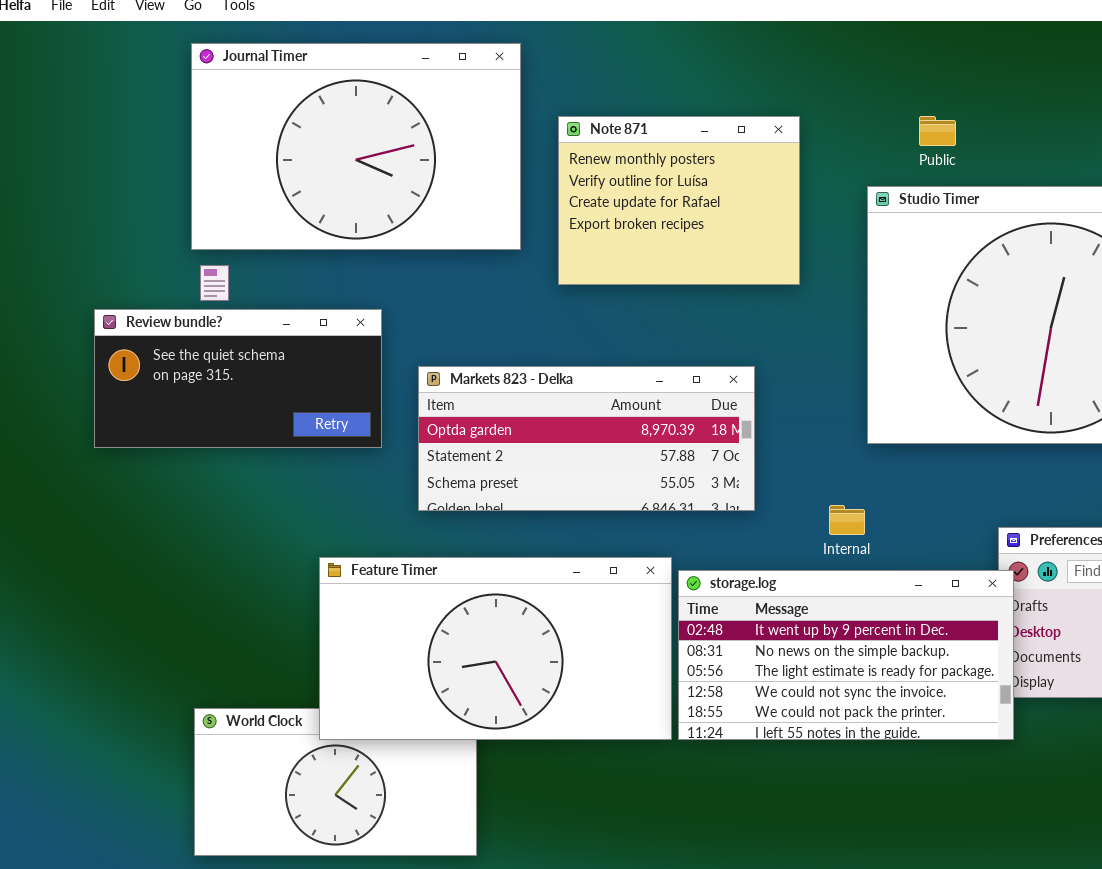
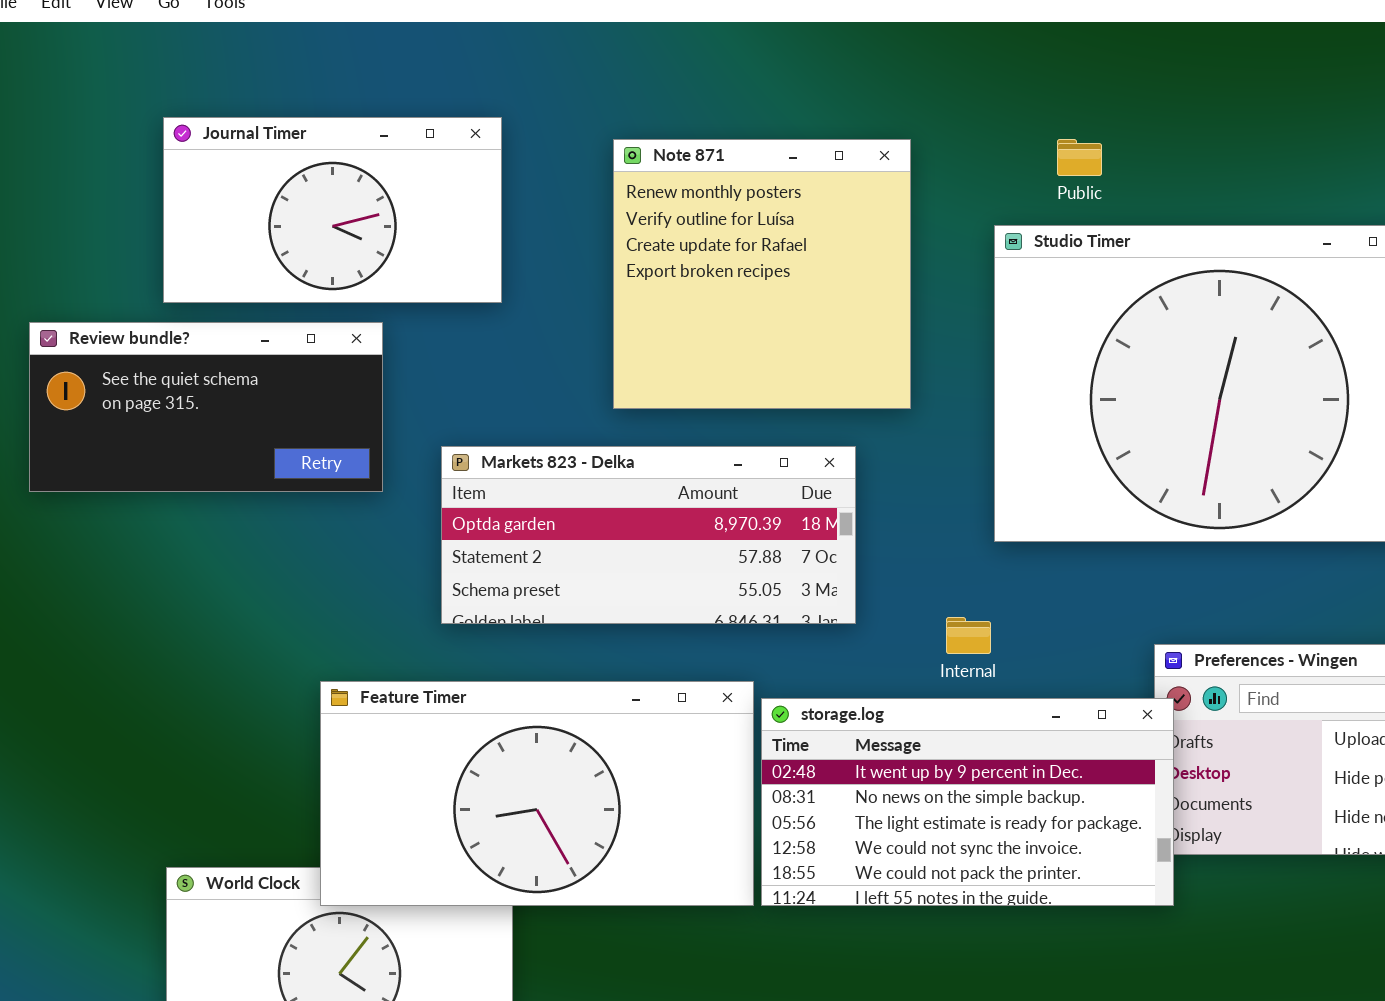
Journal Timer: [191,43,521,250] -> [163,117,502,303], resized
Note 871: [558,116,800,285] -> [613,139,911,409], resized
Review bundle?: [94,309,382,448] -> [29,322,383,492], moved

